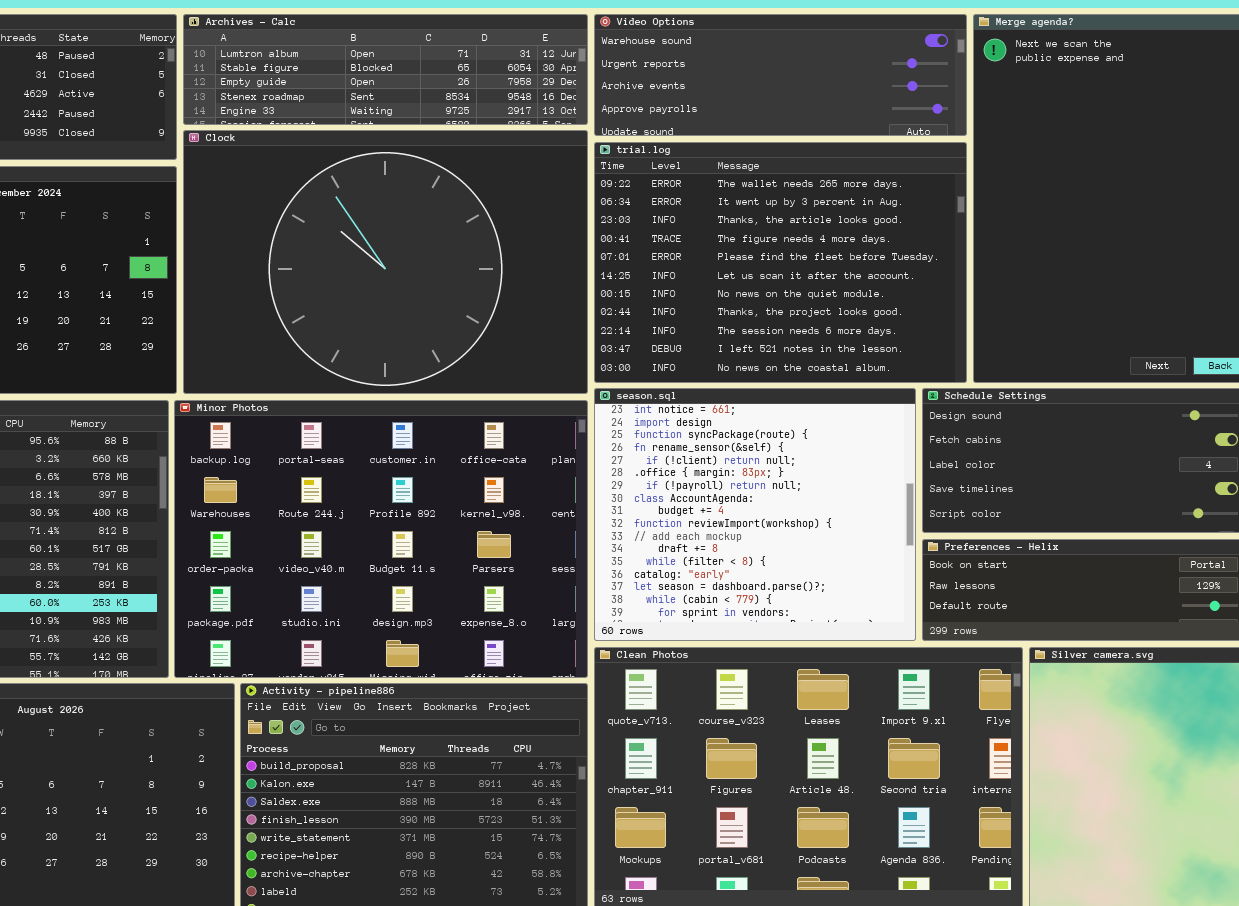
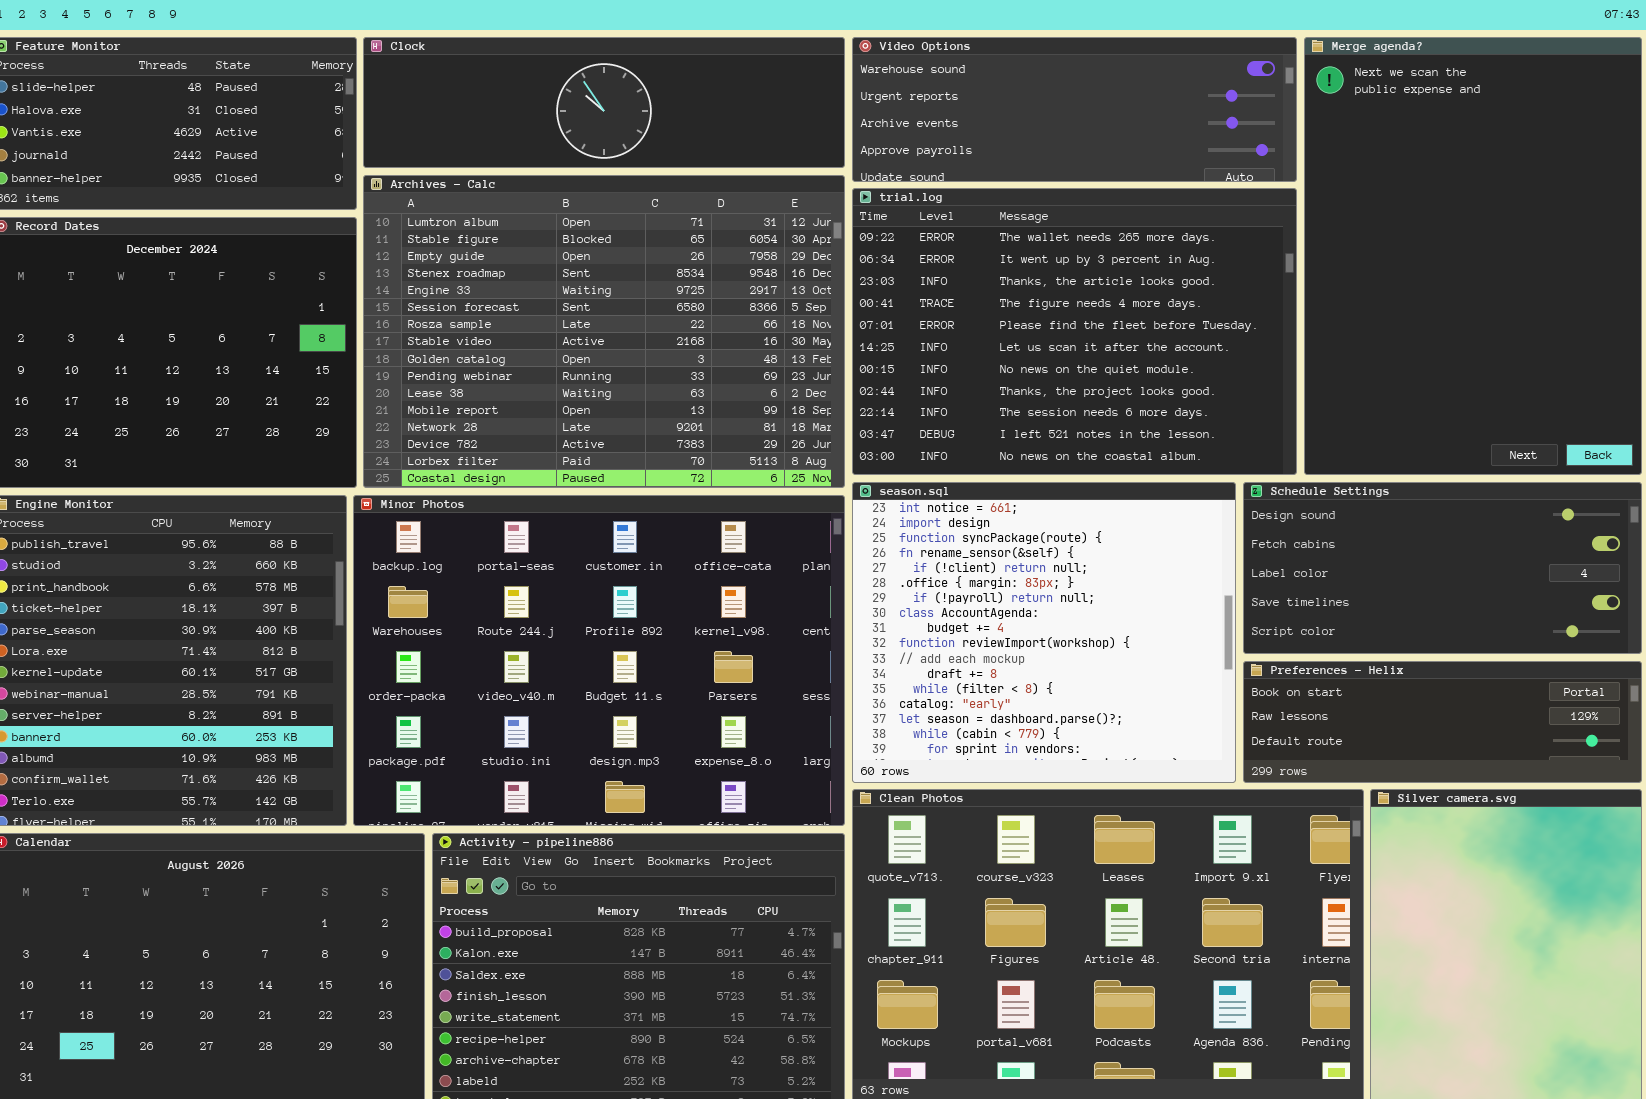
Archives - Calc: [183,14,588,125] -> [363,175,845,488], moved, resized
Clock: [183,130,588,394] -> [363,37,845,168], moved, resized

